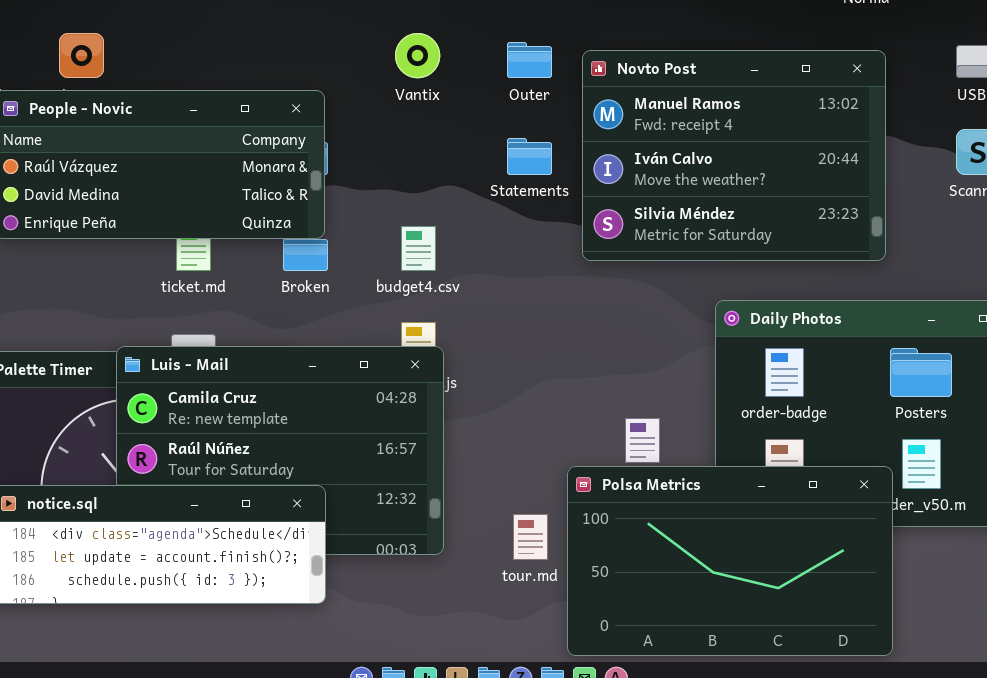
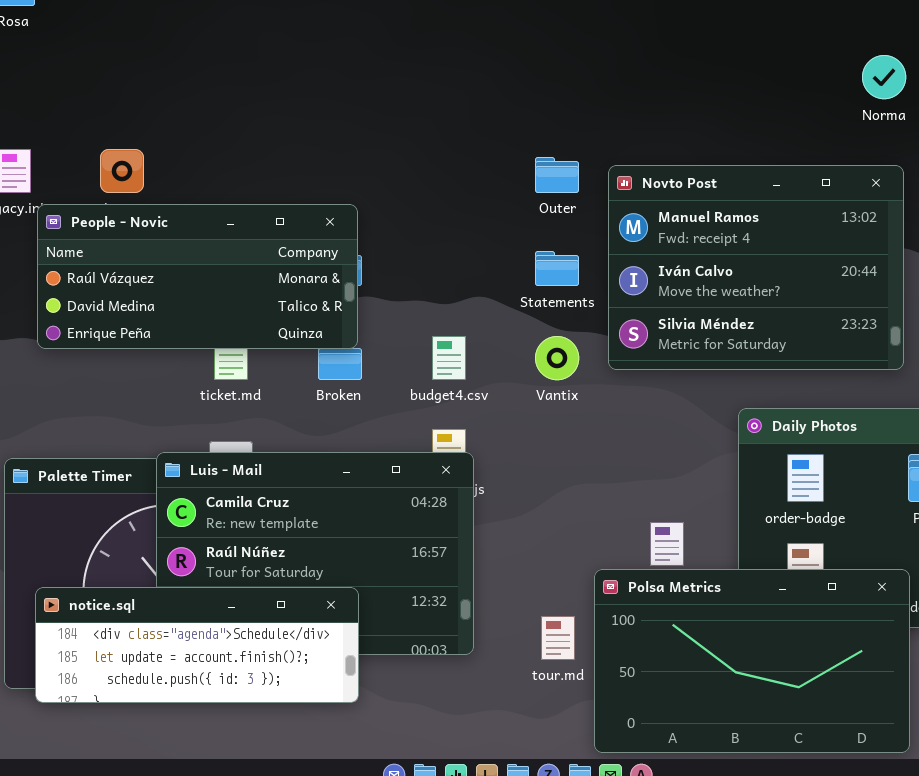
Vantix: [395,33,440,78] -> [535,336,579,380], moved

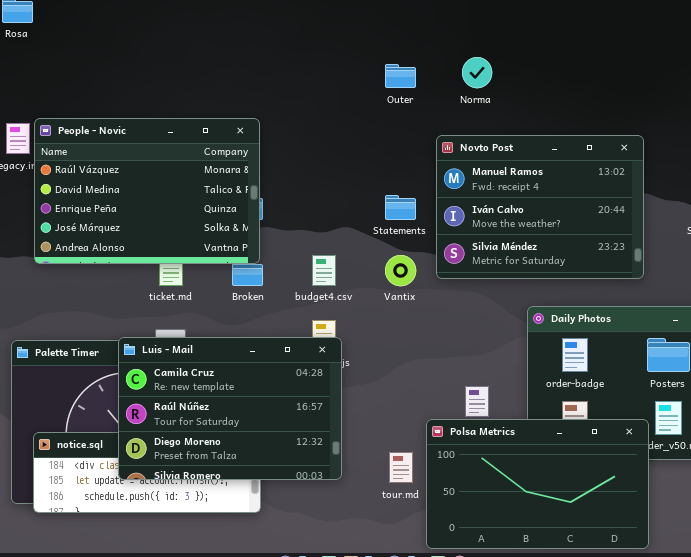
Norma: [862,55,906,99] -> [462,57,492,88], moved
Outer: [535,157,579,193] -> [385,64,416,88], moved
People - Novic: [37,204,358,349] -> [34,118,260,264], resized
Luis - Mail: [156,452,474,655] -> [118,337,342,480], raised

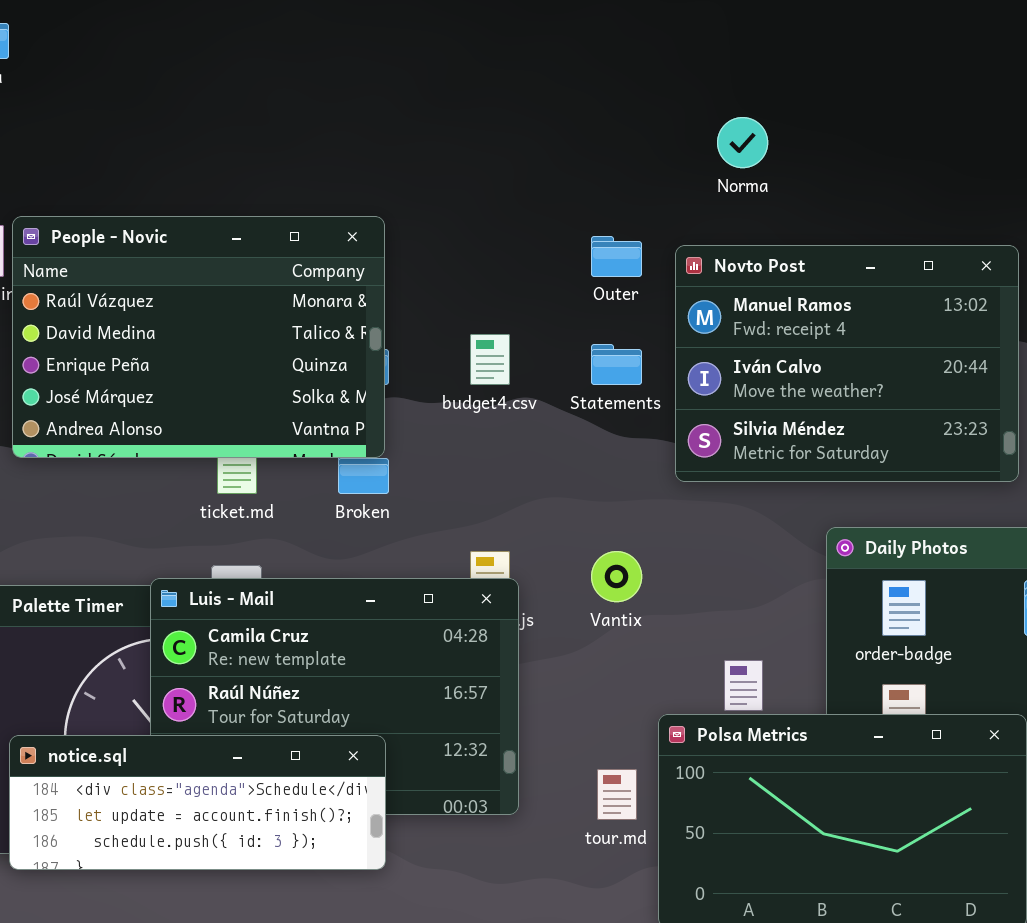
Outer: [385,64,416,88] -> [591,236,642,277], moved
budget4.csv: [312,255,336,286] -> [470,334,510,385], moved
Vantix: [385,255,416,286] -> [591,551,642,602], moved
notice.sql: [33,432,261,513] -> [9,735,386,870], raised

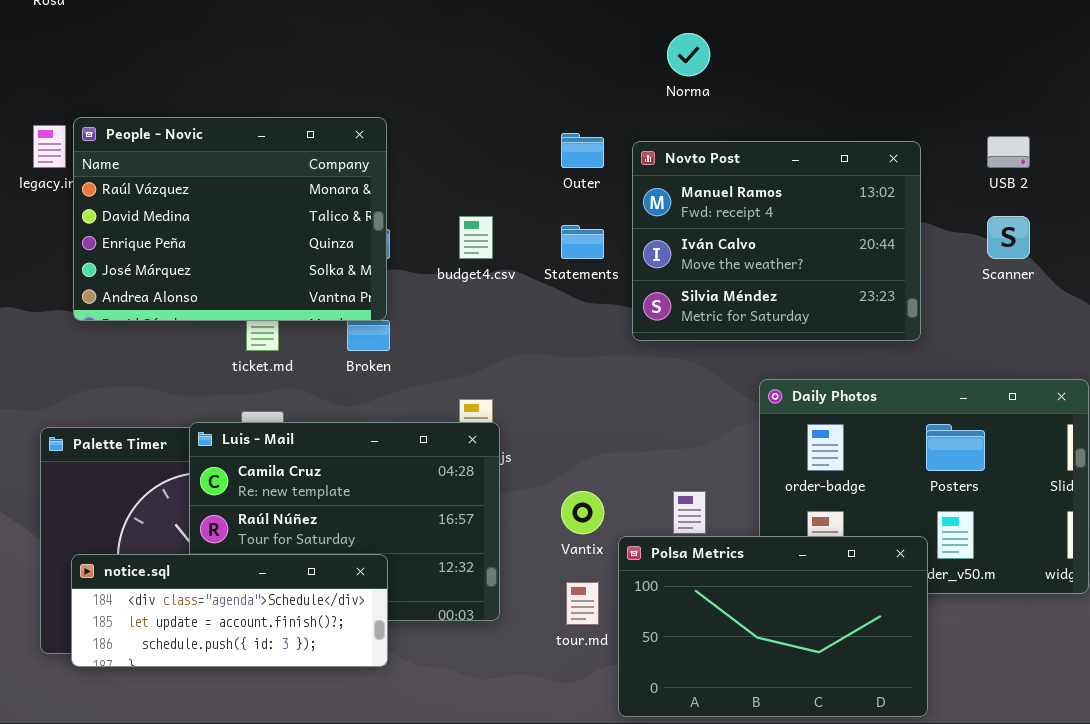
Vantix: [591,551,642,602] -> [561,491,604,534], moved

